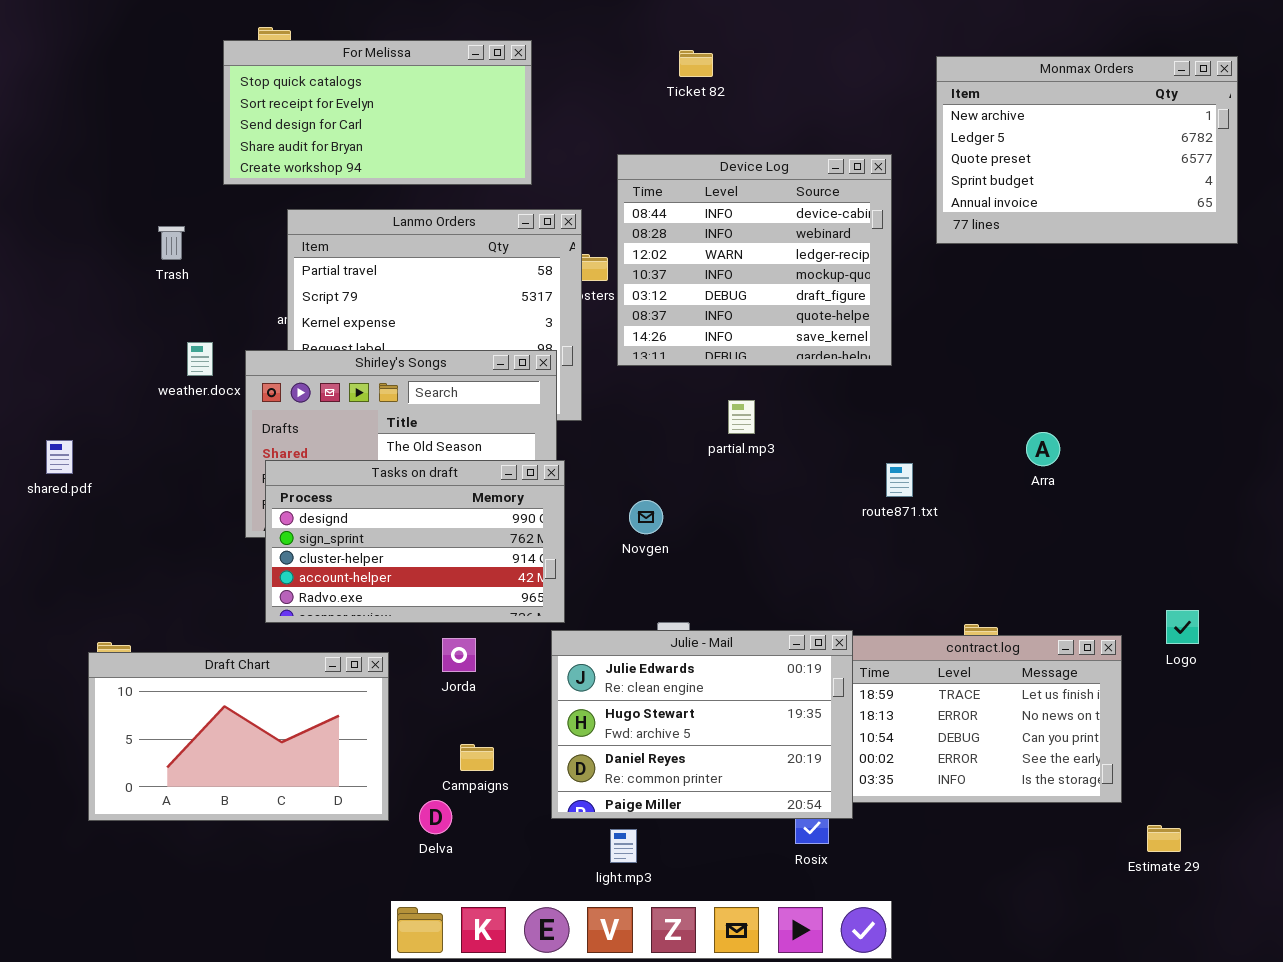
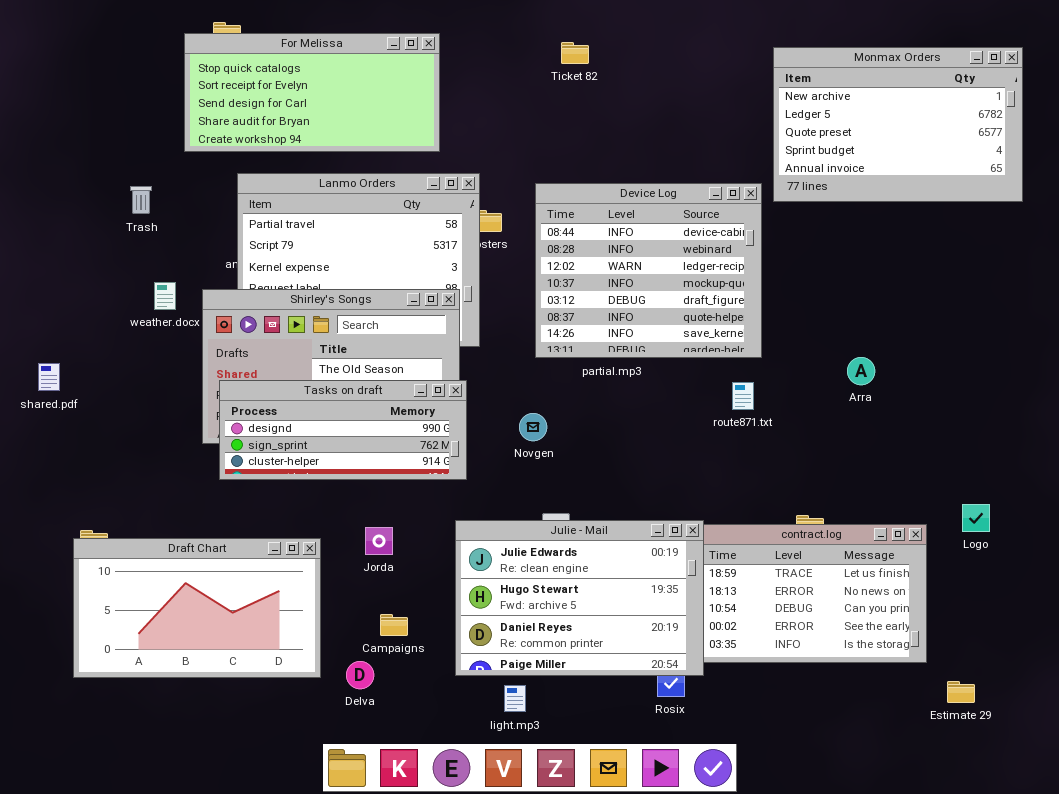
Device Log: [617,154,892,366] -> [535,183,762,358], moved
Tasks on draft: [265,460,565,623] -> [219,380,467,480], resized

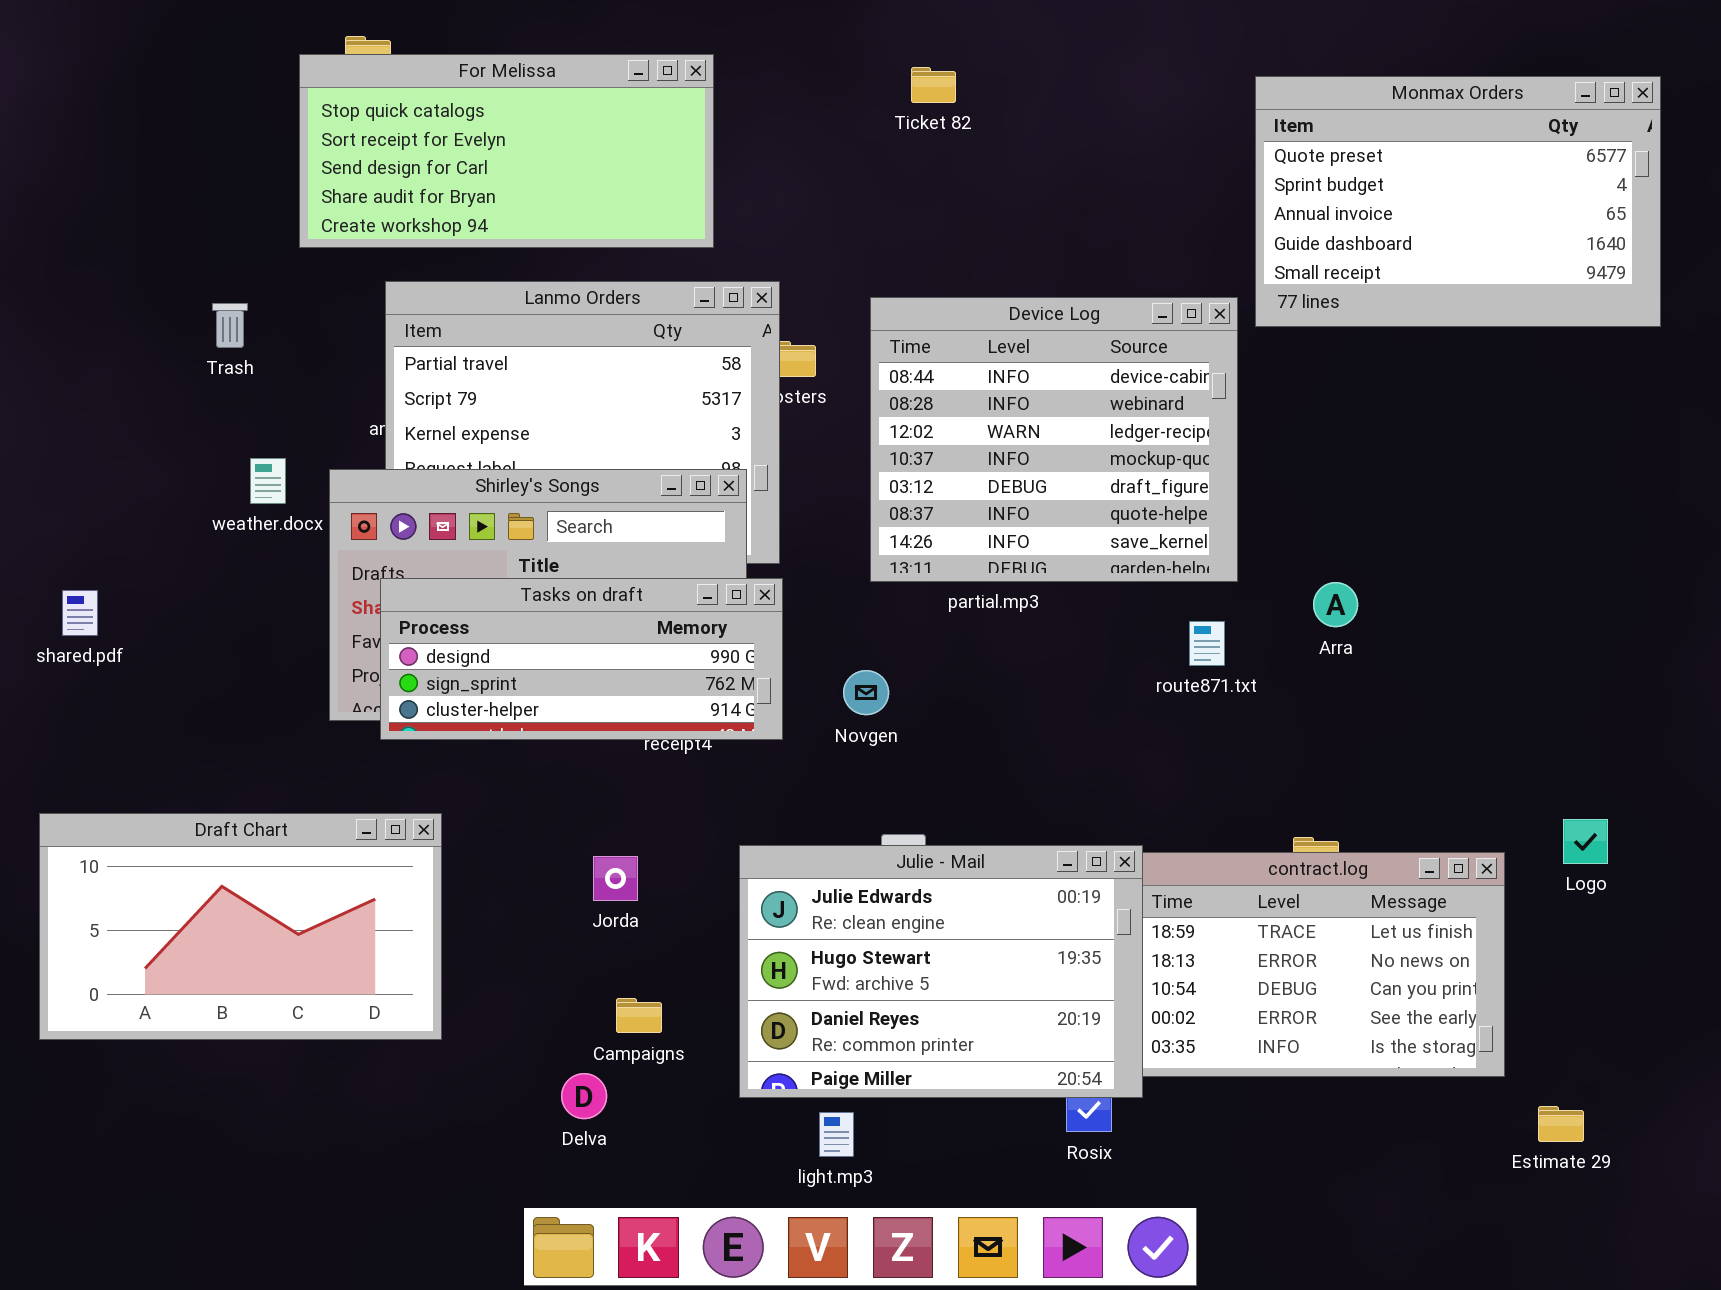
Monmax Orders: [773,47,1023,202] -> [1255,76,1661,327], scrolled down 2 rows
Arra: [847,357,875,385] -> [1313,582,1358,627], moved
Tasks on draft: [219,380,467,480] -> [380,578,783,740], moved
Draft Chart: [73,538,321,678] -> [39,813,442,1040], moved

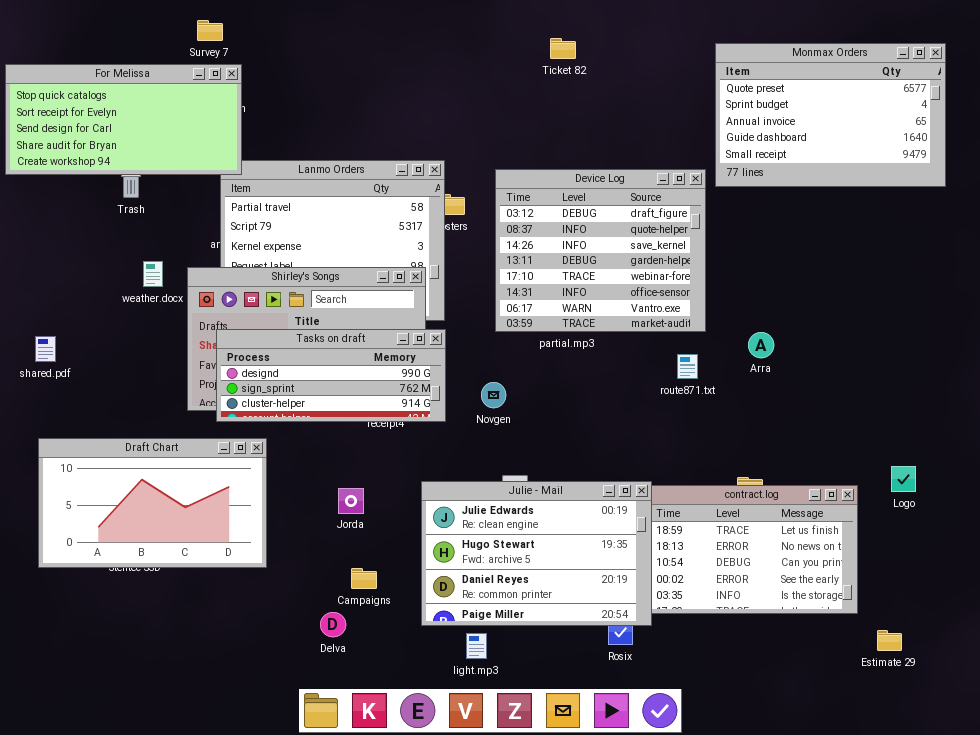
For Melissa: [299,54,714,248] -> [5,64,242,175], moved
Ticket 82: [911,67,956,103] -> [550,38,576,59], moved
Device Log: [870,297,1238,582] -> [495,169,706,332], scrolled down 4 rows
Draft Chart: [39,813,442,1040] -> [38,438,267,568], moved

